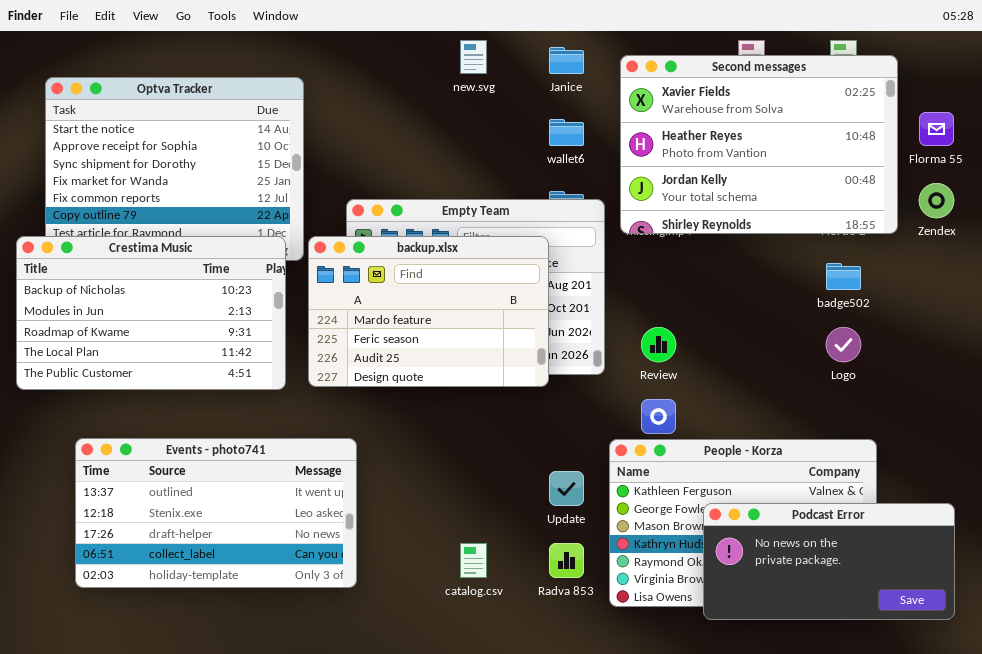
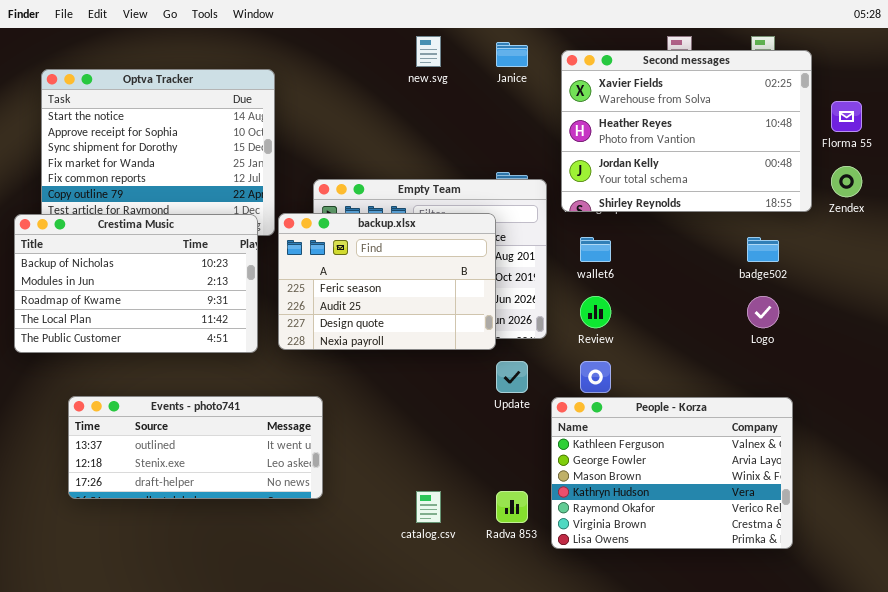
wallet6: [549,119,584,146] -> [580,237,611,262], moved
backup.xlsx: [308,236,549,387] -> [278,213,496,350], scrolled down 1 row
Events - photo741: [75,438,357,588] -> [68,396,323,499], resized
Update: [549,471,584,506] -> [496,361,528,393], moved
Podcast Error: [703,503,955,620] -> none, closed

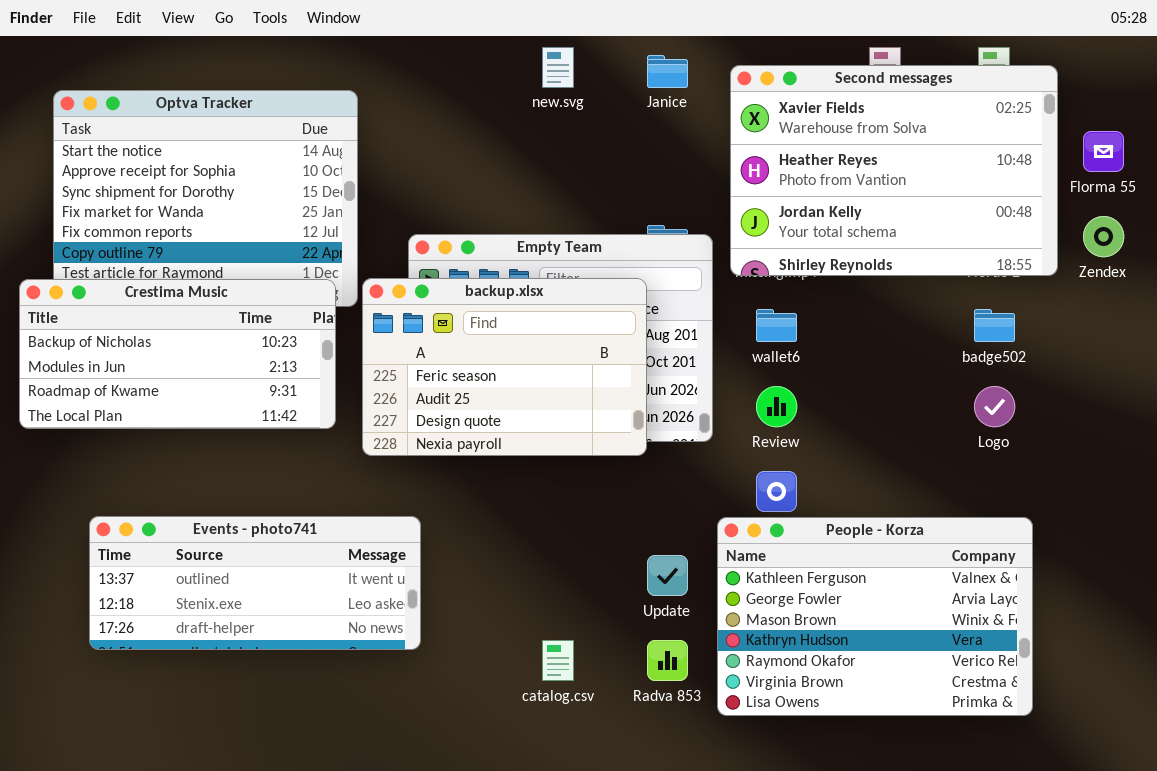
Crestima Music: [14,214,258,353] -> [19,279,336,429], resized
Update: [496,361,528,393] -> [647,555,688,596], moved

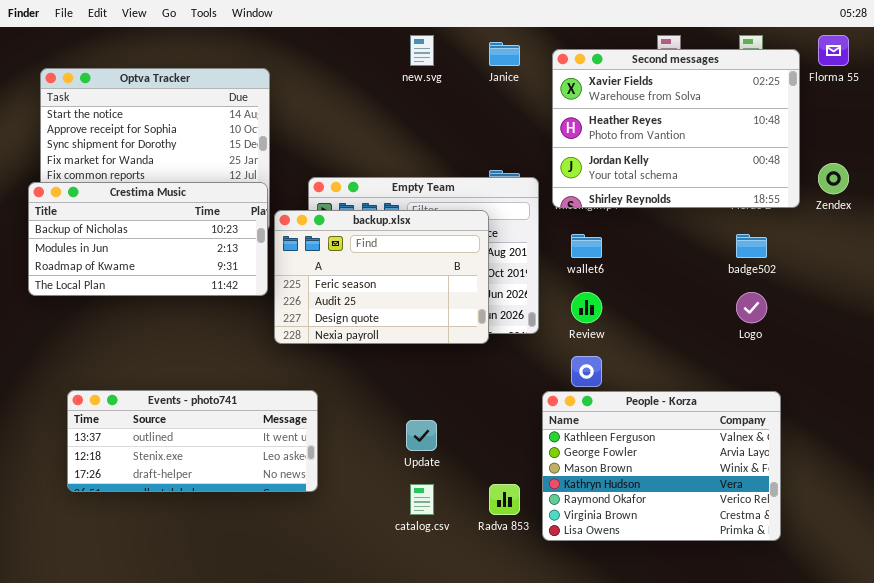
Florma 55: [1083,131,1124,172] -> [818,35,849,66], moved
Crestima Music: [19,279,336,429] -> [28,182,268,296], moved
Update: [647,555,688,596] -> [406,420,437,451], moved

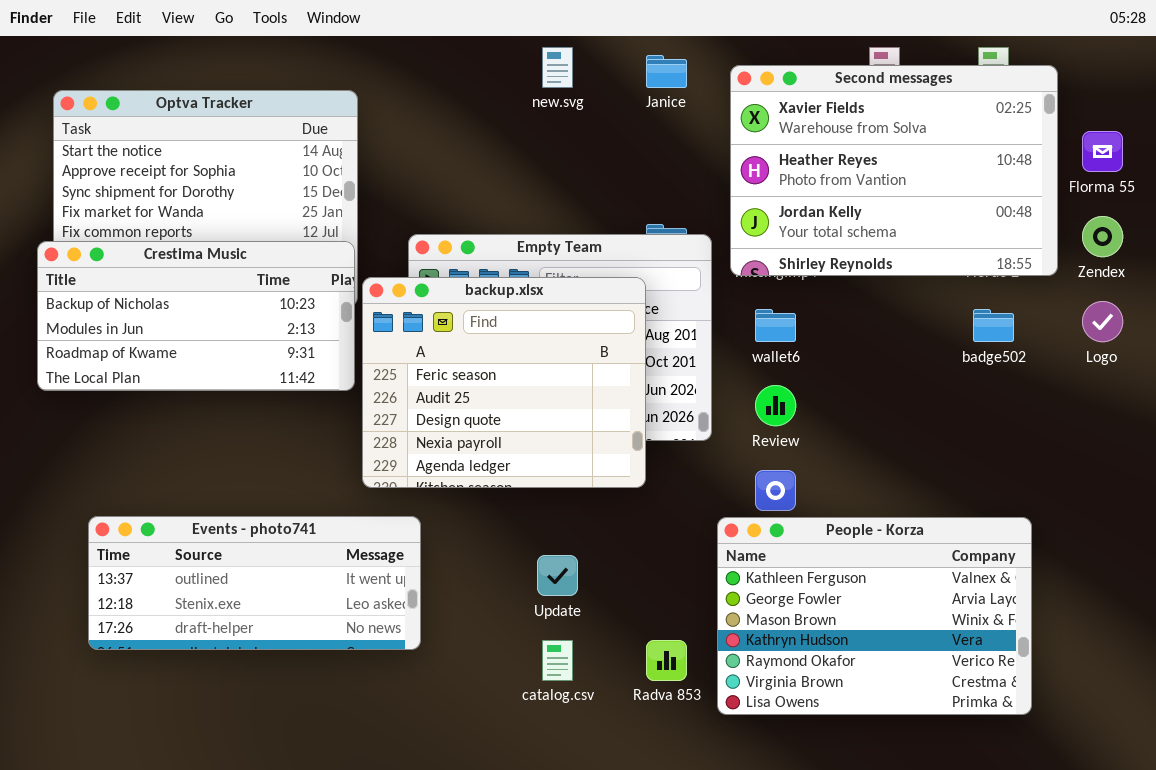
Florma 55: [818,35,849,66] -> [1082,131,1123,172], moved
backup.xlsx: [274,210,489,344] -> [362,277,646,488], resized
Logo: [736,292,767,323] -> [1082,301,1123,342], moved

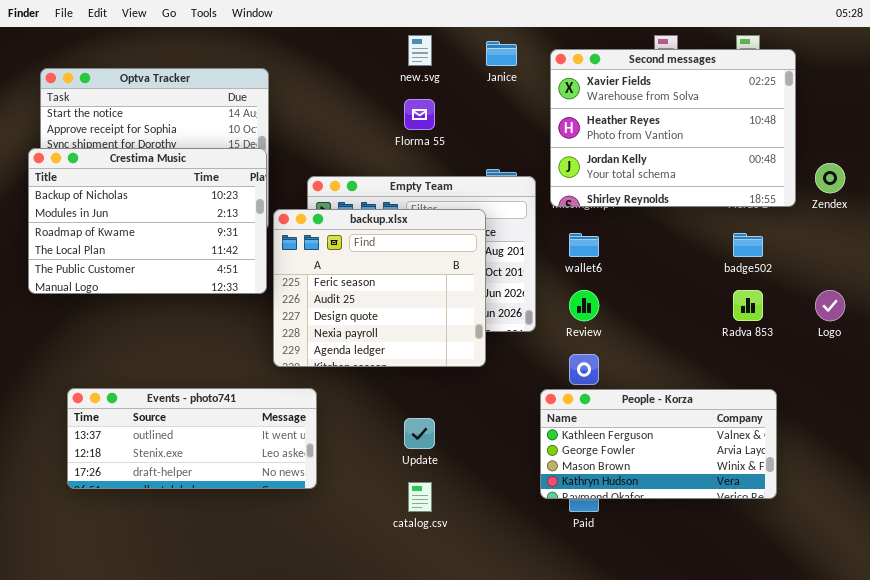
Florma 55: [1082,131,1123,172] -> [404,99,435,130], moved
Crestima Music: [37,241,355,391] -> [28,148,267,294], resized
Logo: [1082,301,1123,342] -> [815,290,845,321], moved
People - Korza: [717,517,1032,715] -> [540,389,777,499], resized
Radva 853: [646,640,687,681] -> [733,290,763,321], moved

